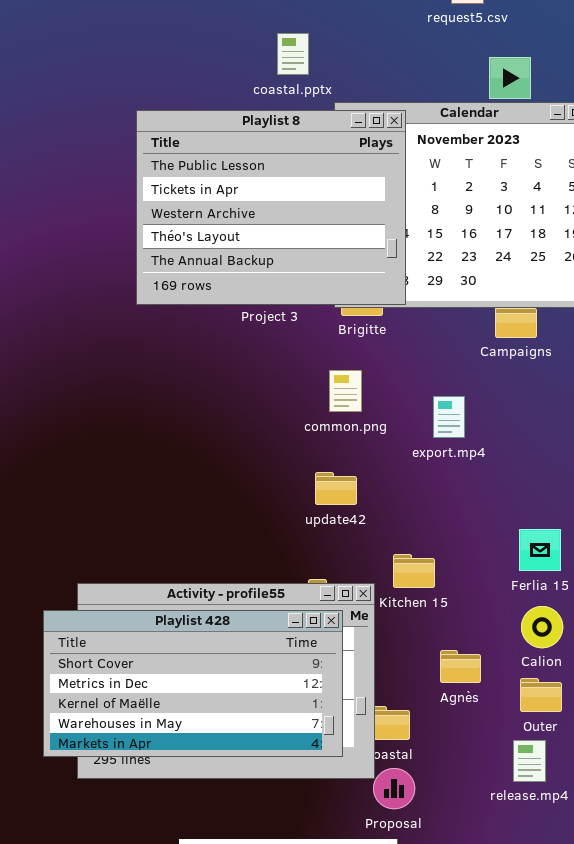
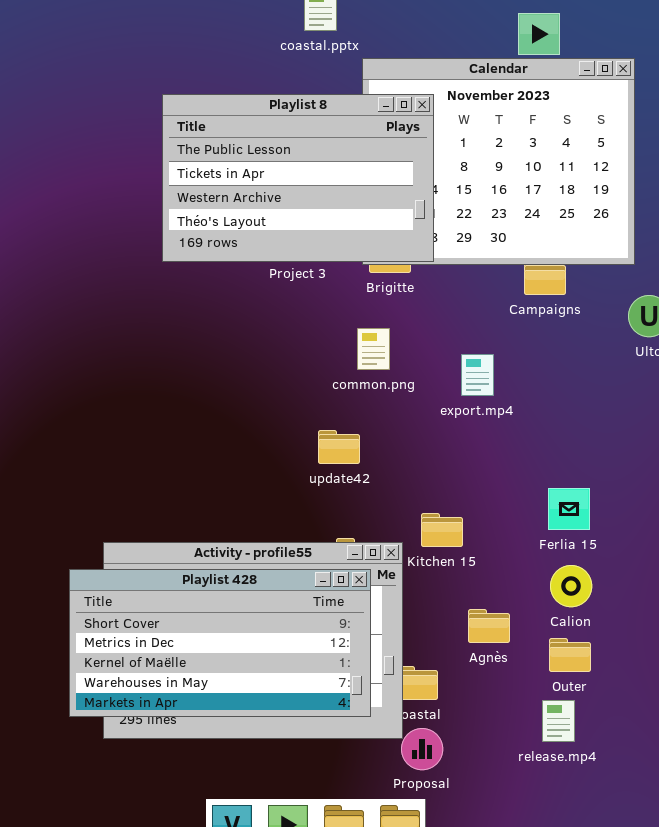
Playlist 8: [136,110,406,305] -> [162,94,434,262], resized
update42: [315,472,357,505] -> [318,430,360,464], moved

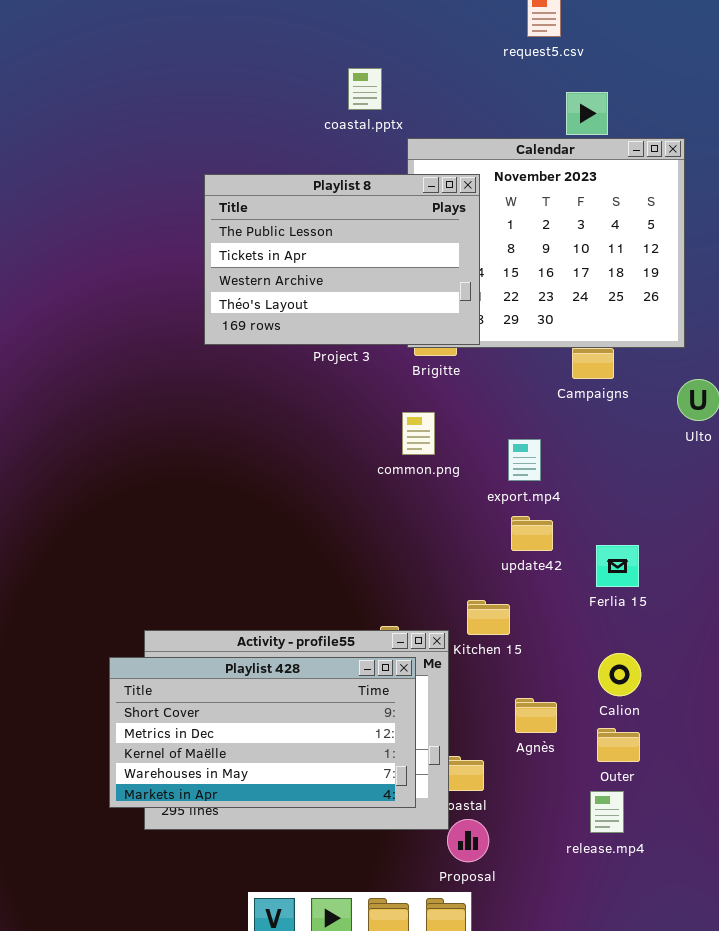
update42: [318,430,360,464] -> [511,516,553,551], moved
Ferlia 15: [548,488,590,530] -> [596,545,639,587], moved

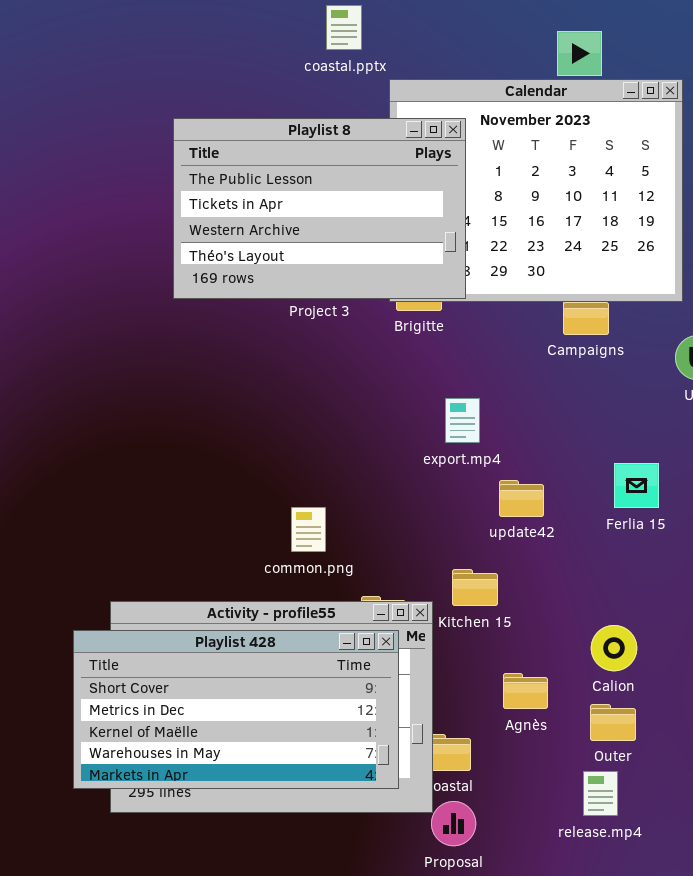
common.png: [402,412,435,455] -> [291,507,326,552], moved
export.mp4: [508,439,541,481] -> [445,398,480,443], moved
Ferlia 15: [596,545,639,587] -> [614,463,659,508], moved

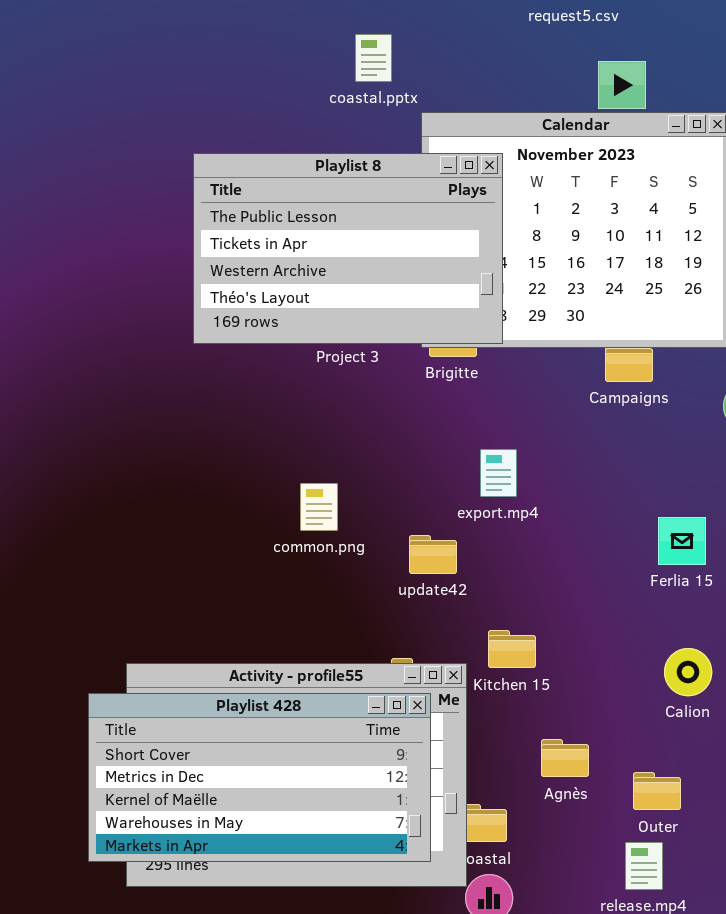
update42: [499,480,544,517] -> [409,535,457,574], moved
common.png: [291,507,326,552] -> [300,483,338,531], moved
Calion: [591,625,637,671] -> [664,648,712,696], moved

